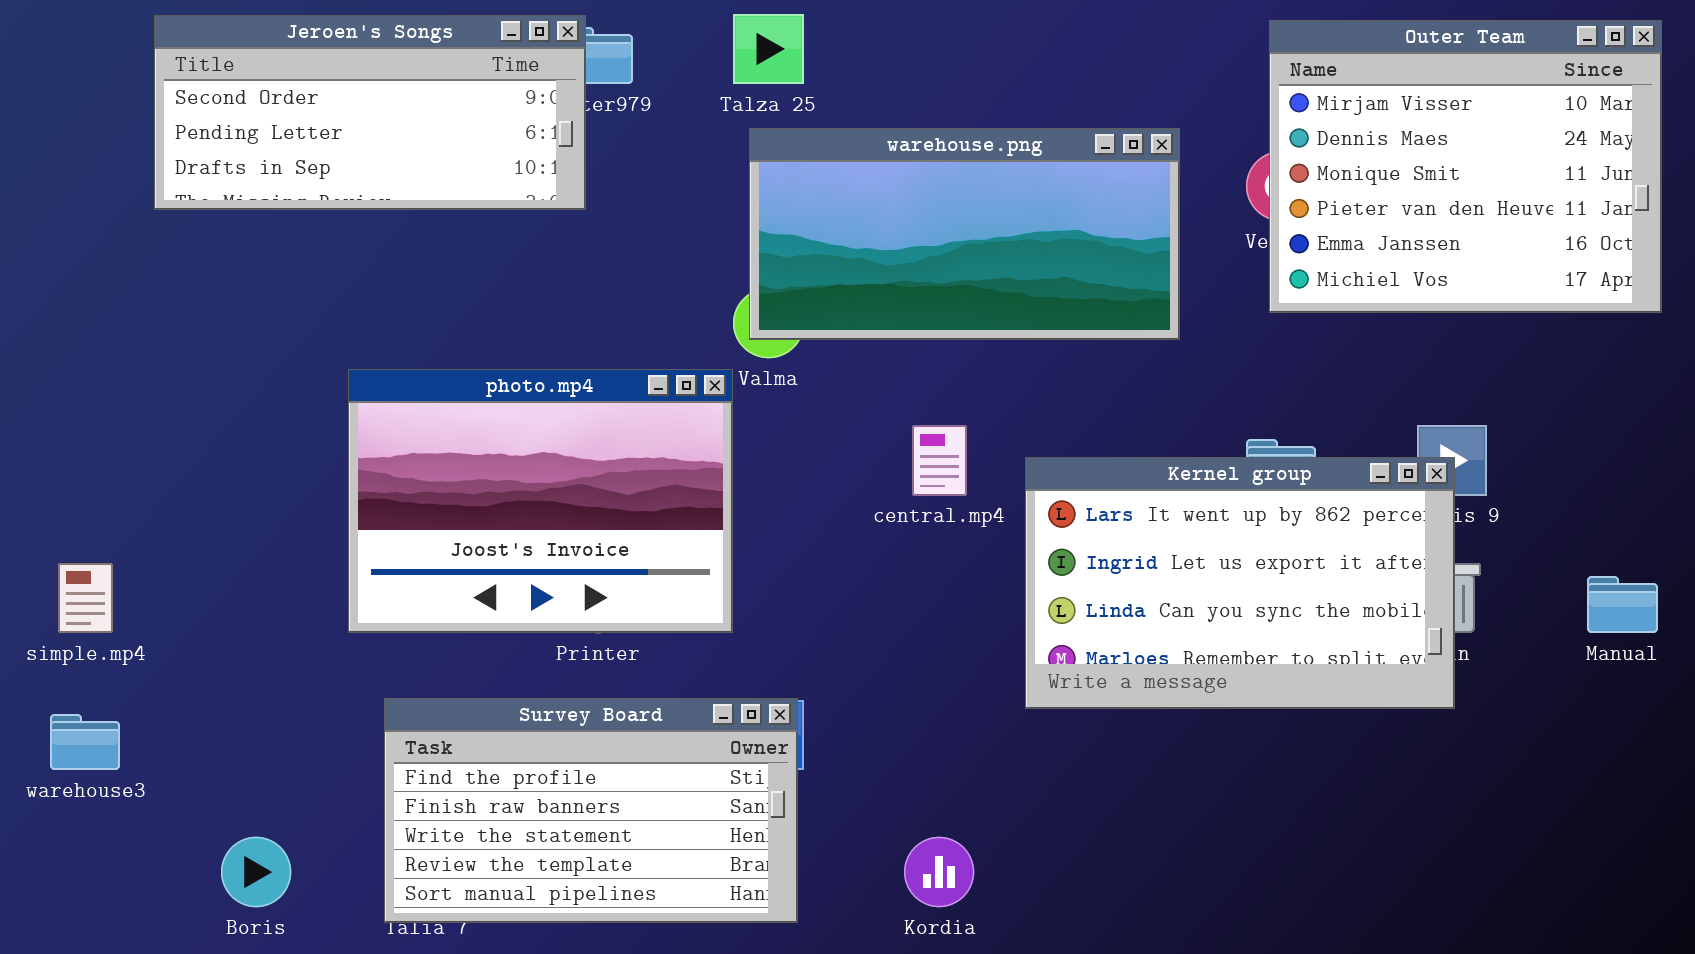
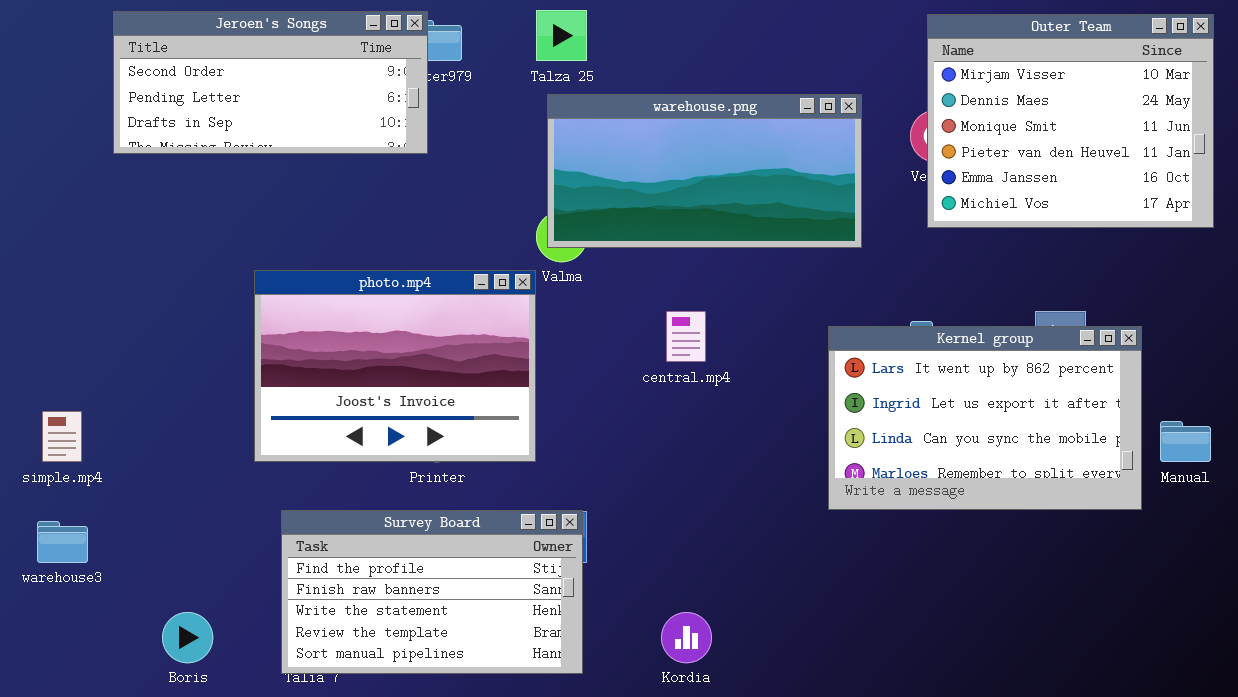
Kernel group: [1025,457,1455,709] -> [828,326,1142,510], moved

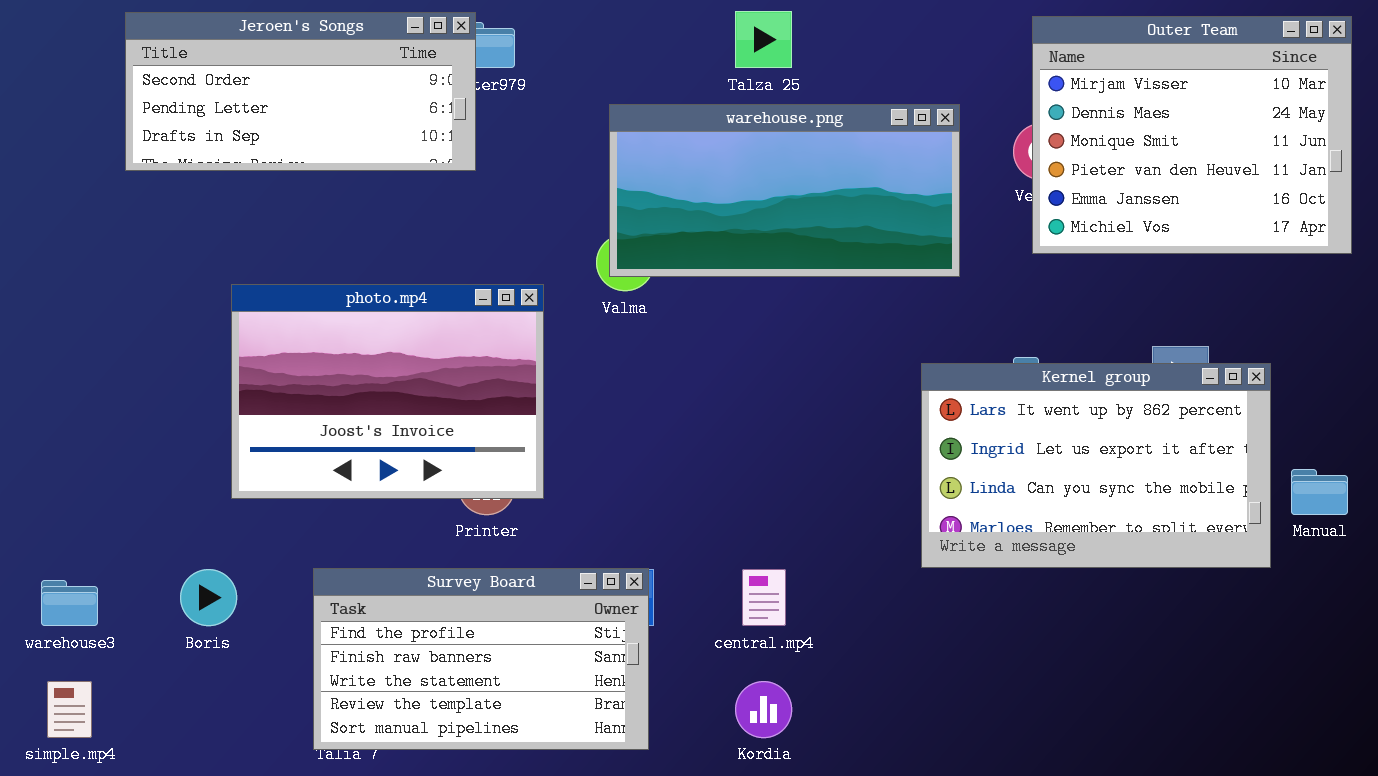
Talza 25: [536,10,587,61] -> [735,11,792,68], moved
photo.mp4: [254,270,536,462] -> [231,284,544,499], moved
central.mp4: [666,311,706,362] -> [742,569,786,626], moved
simple.mp4: [42,411,82,462] -> [47,681,92,738], moved
Boris: [162,612,213,663] -> [180,569,237,626], moved

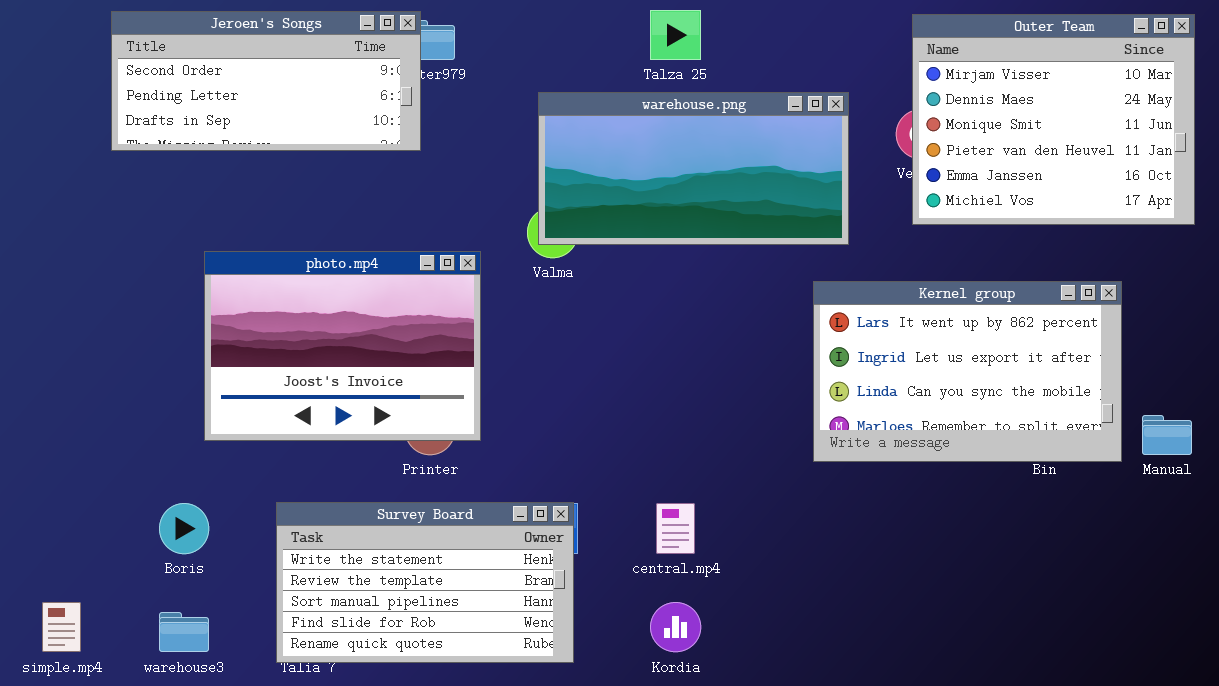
Kernel group: [921,363,1271,568] -> [813,281,1122,462], moved
Survey Board: [313,568,649,750] -> [276,502,574,663], scrolled down 2 rows
warehouse3: [41,580,98,626] -> [159,612,209,652], moved

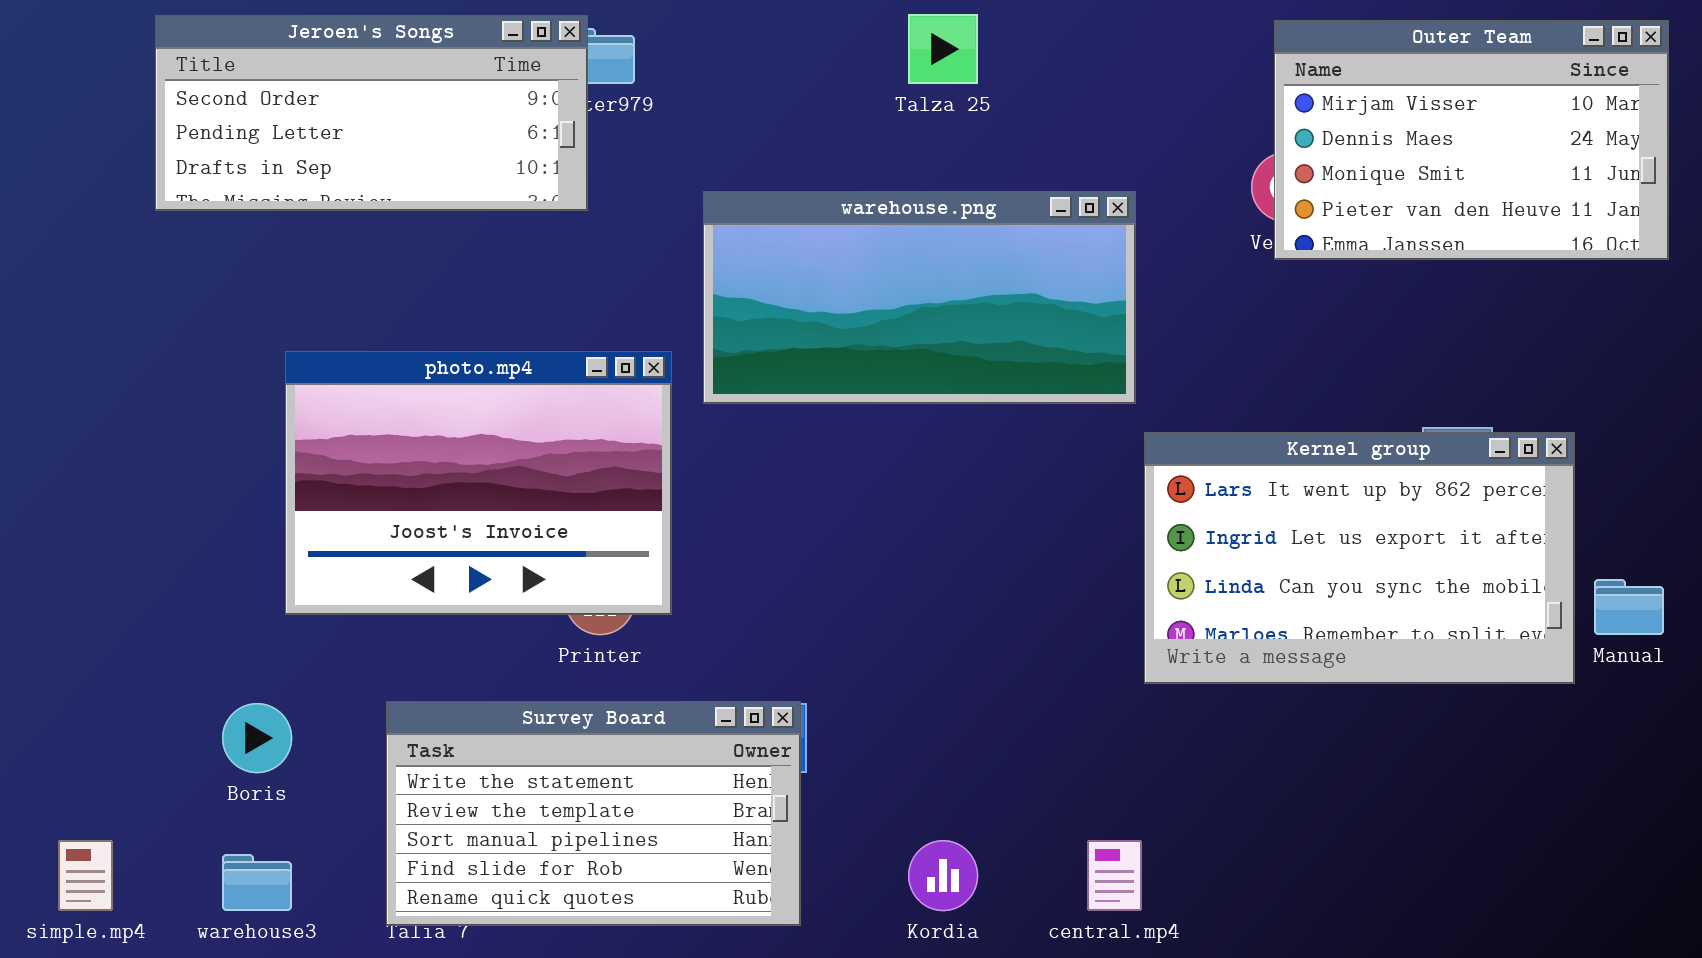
Outer Team: [912,14,1195,225] -> [1274,20,1669,260], resized
warehouse.png: [538,92,849,245] -> [703,191,1136,404], moved
Kernel group: [813,281,1122,462] -> [1144,432,1575,684], moved
central.mp4: [656,503,695,554] -> [1087,840,1142,911], moved

